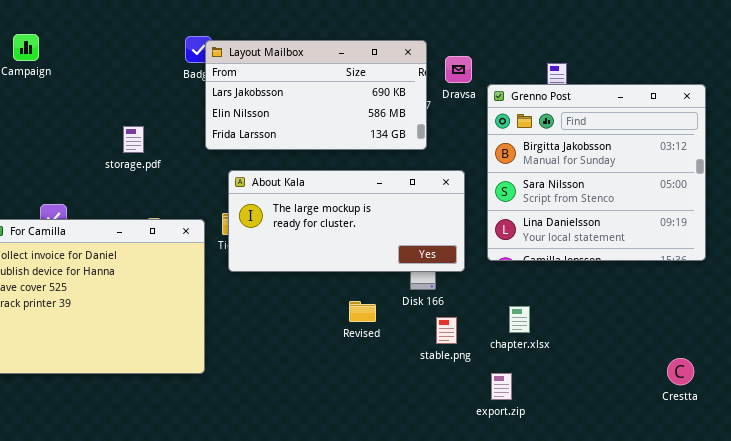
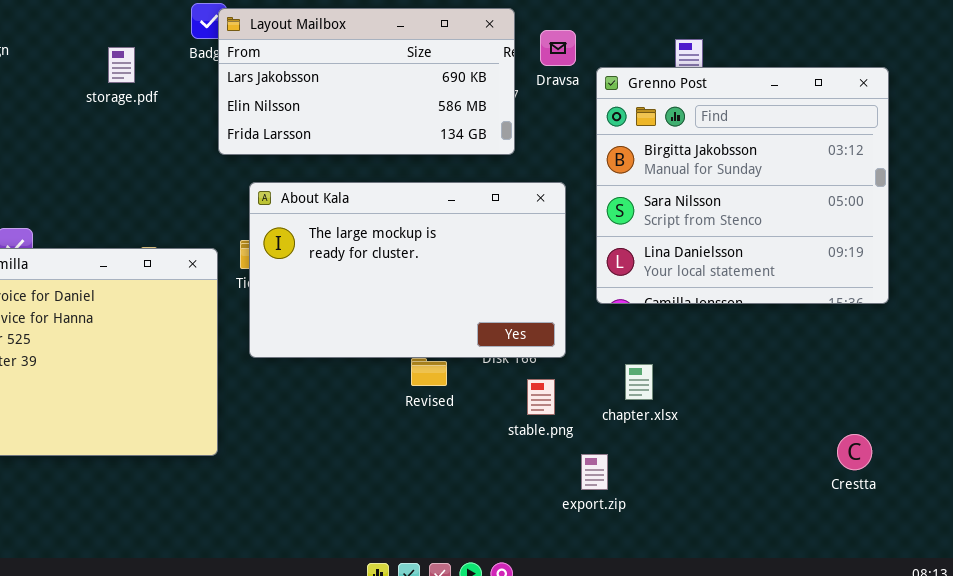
storage.pdf: [123,126,144,153] -> [108,47,135,83], moved
About Kala: [228,170,465,272] -> [249,182,566,358], resized
export.zip: [491,373,512,400] -> [581,454,608,490], moved

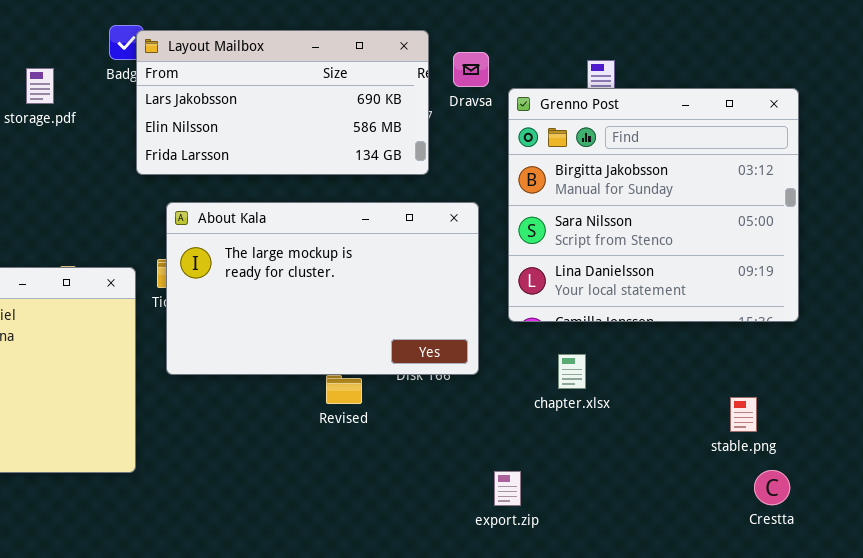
chapter.xlsx: [625,364,653,400] -> [558,354,586,389], moved
stable.png: [527,379,555,415] -> [730,397,757,432], moved
Crestta: [837,434,872,470] -> [754,470,790,505], moved

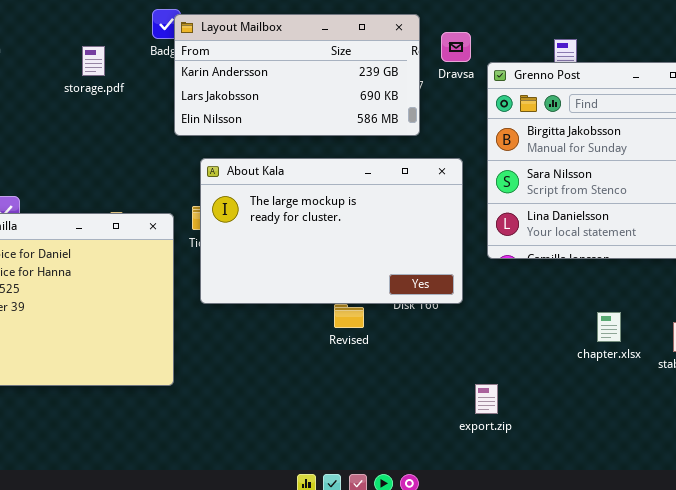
Layout Mailbox: [136,30,429,175] -> [174,14,420,136], scrolled up 1 row
chapter.xlsx: [558,354,586,389] -> [597,312,621,342], moved

